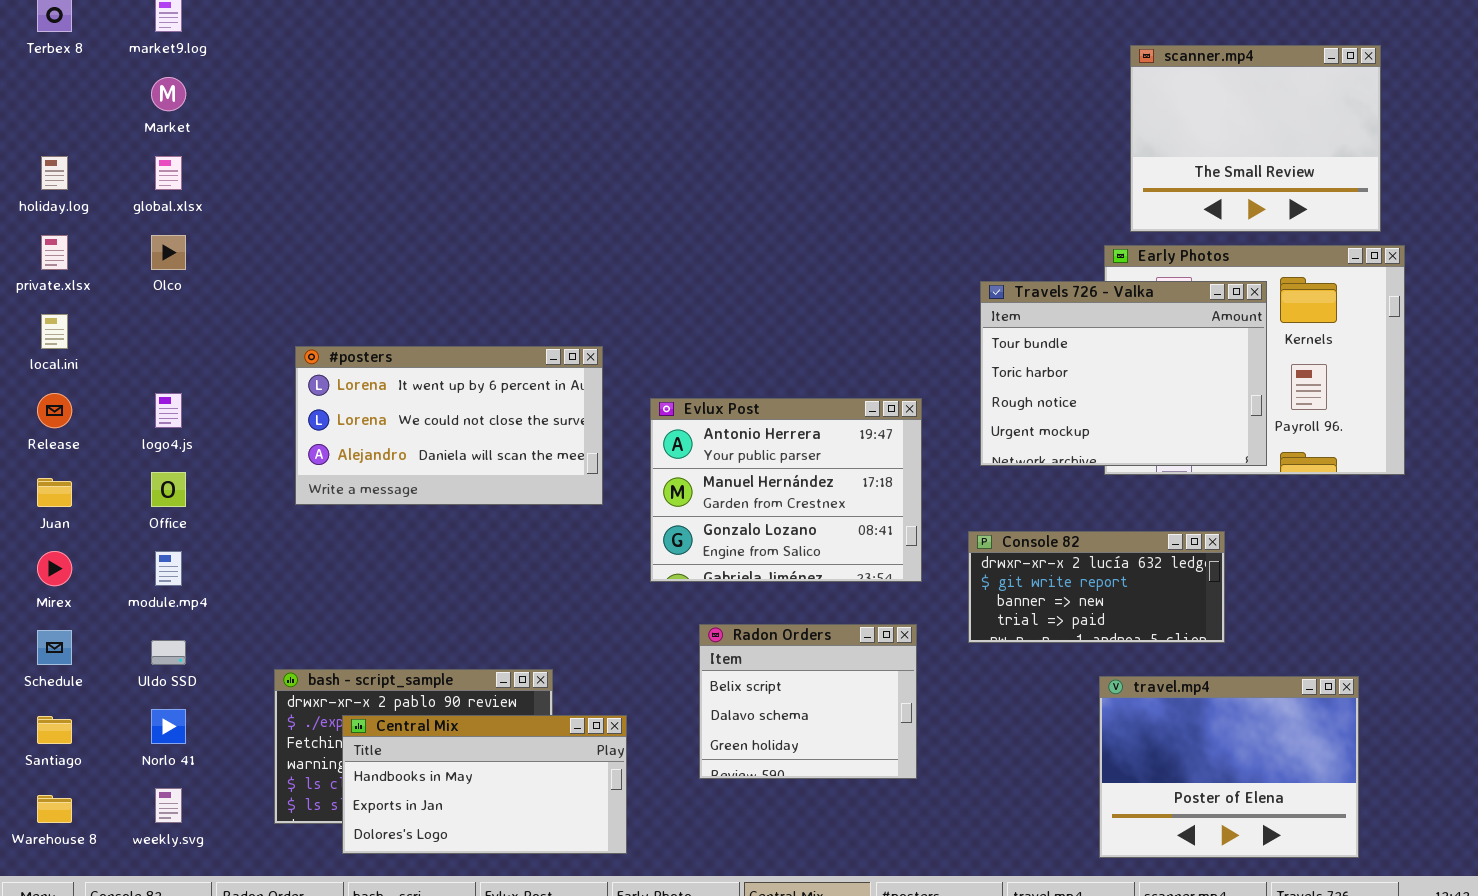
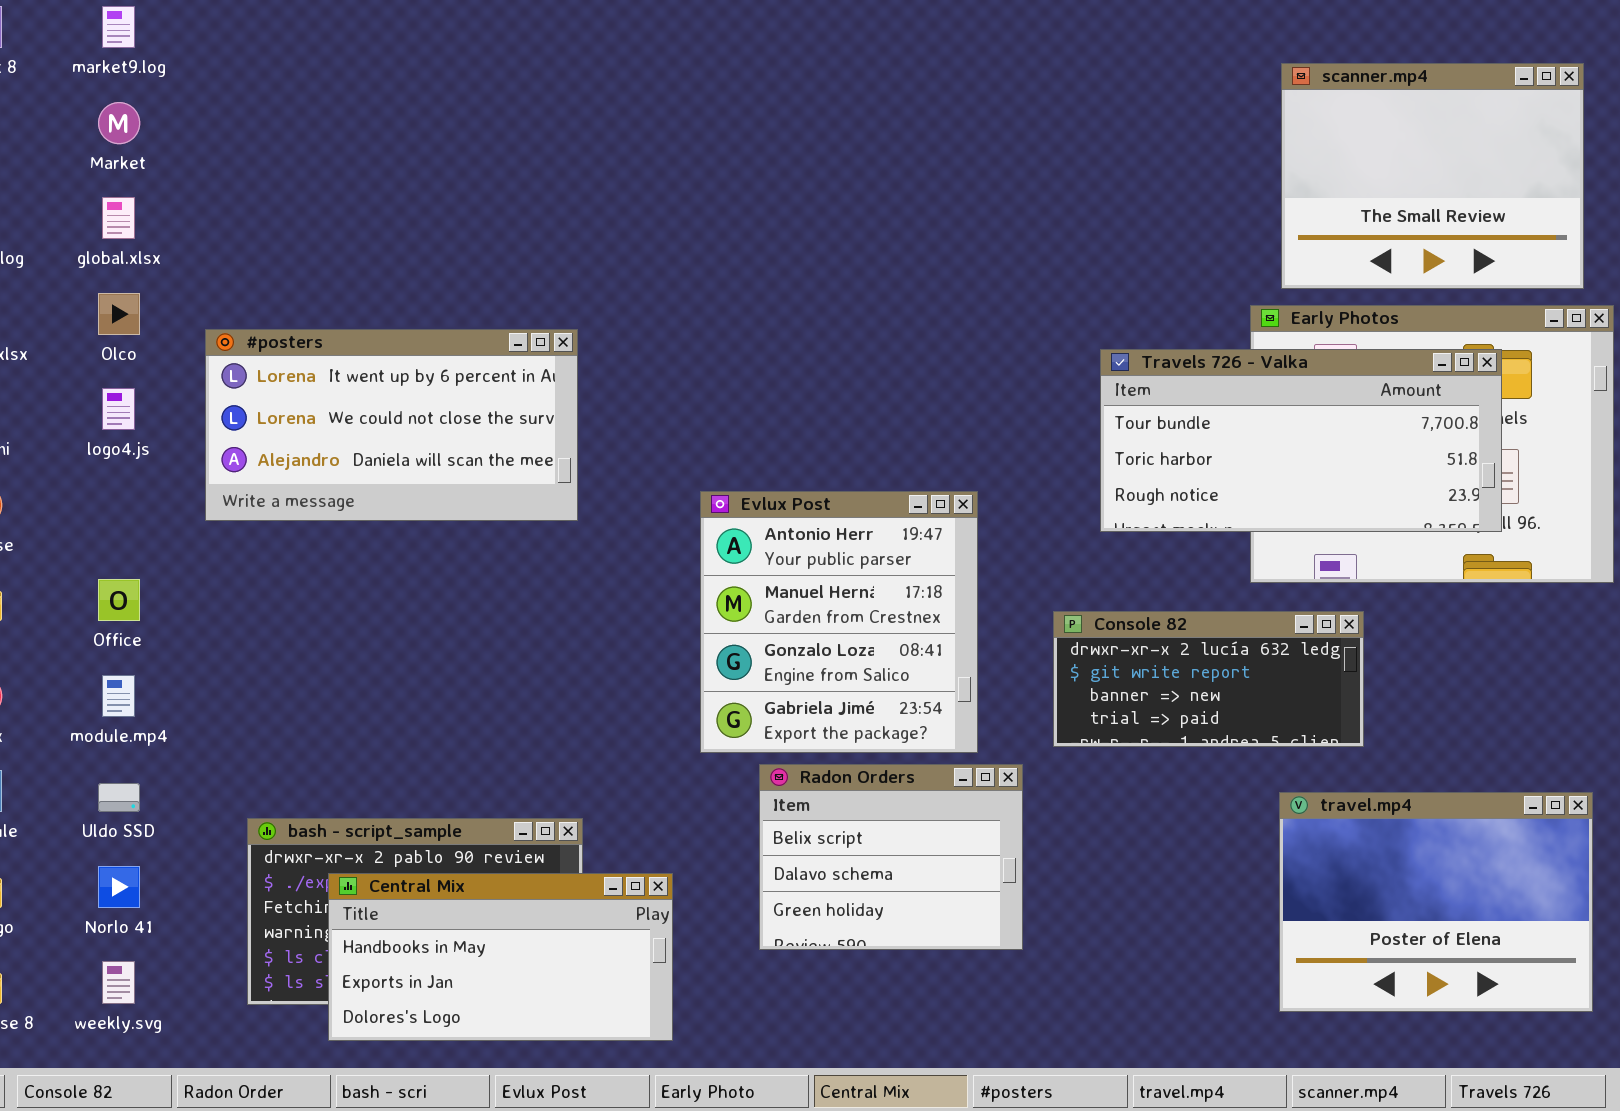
Travels 726 - Valka: [980,281,1267,466] -> [1100,349,1502,532], resized
#posters: [295,346,603,505] -> [205,329,578,521], moved
logo4.js: [155,393,182,428] -> [102,388,135,430], moved
Evlux Post: [650,398,922,582] -> [700,491,978,753], resized
Console 82: [968,531,1225,643] -> [1053,611,1364,747], moved
travel.mp4: [1099,676,1359,858] -> [1279,792,1593,1012], moved

